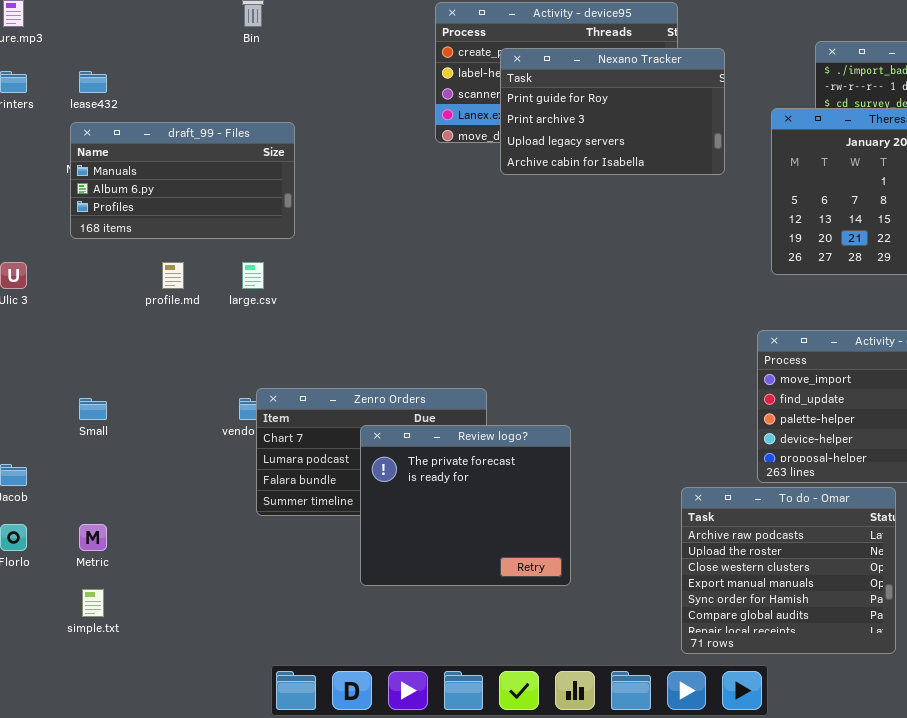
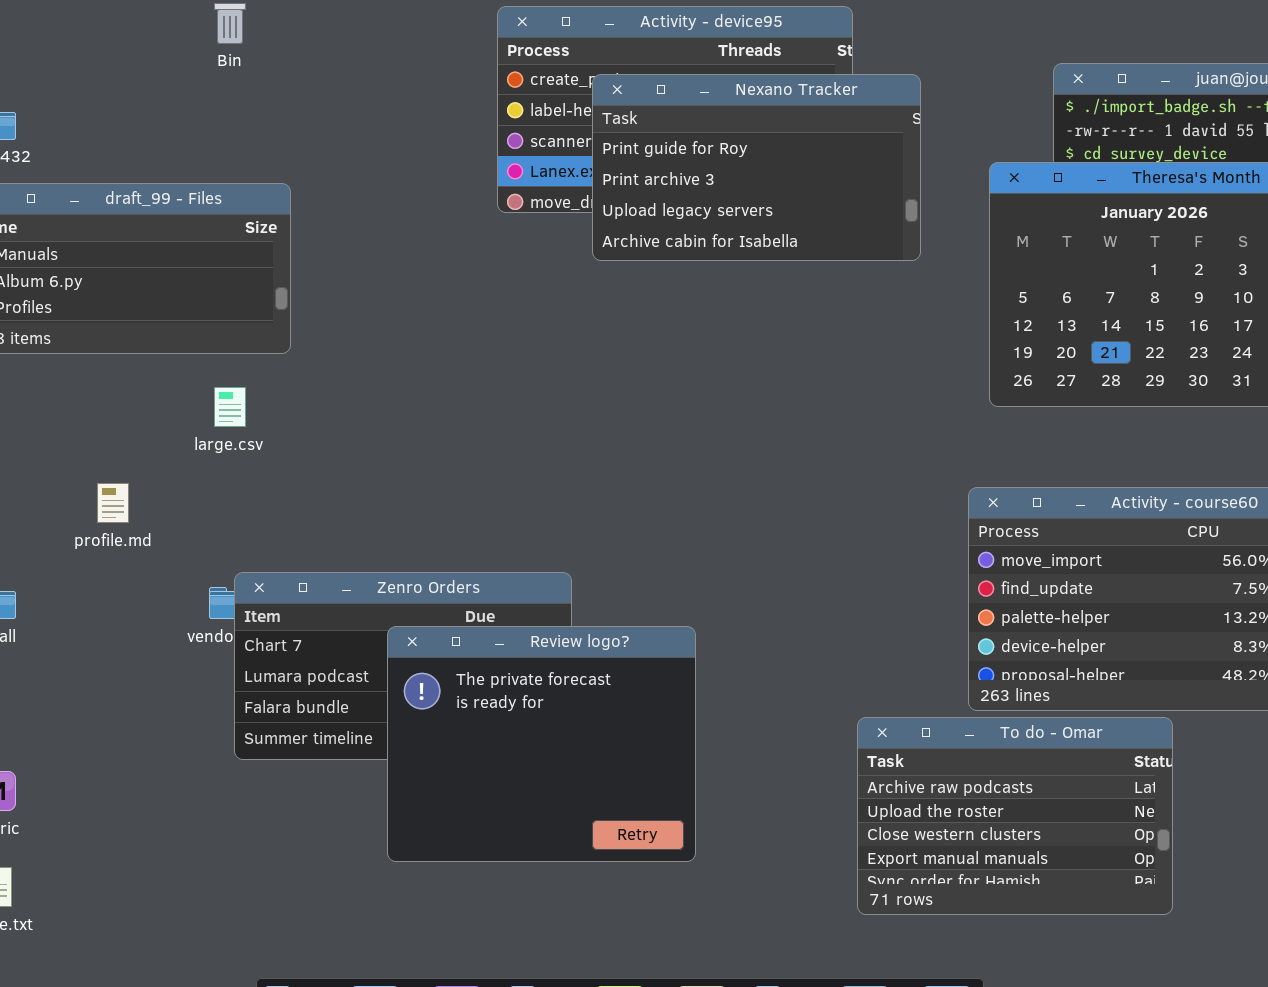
profile.md: [162,262,184,289] -> [97,483,129,523], moved
To do - Omar: [681,487,896,654] -> [857,717,1173,915], resized

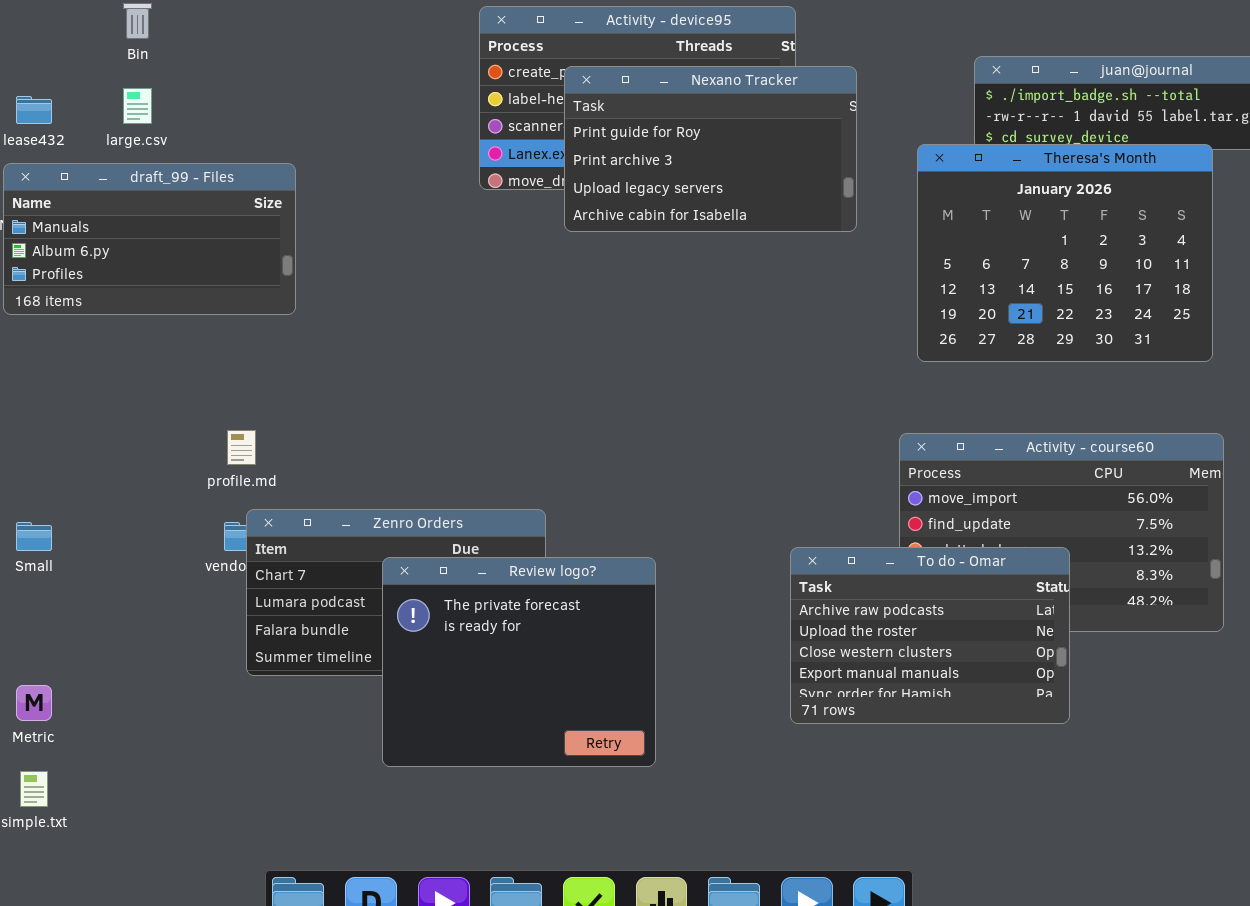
Bin: [214,3,246,44] -> [123,3,152,39], moved
large.csv: [214,387,246,427] -> [123,88,152,124], moved
profile.md: [97,483,129,523] -> [227,430,256,465], moved
To do - Omar: [857,717,1173,915] -> [790,547,1070,724], moved

